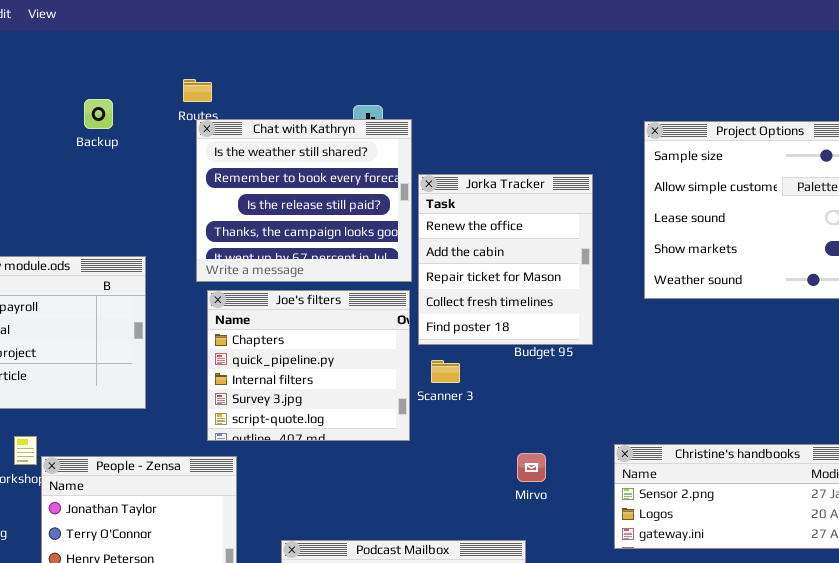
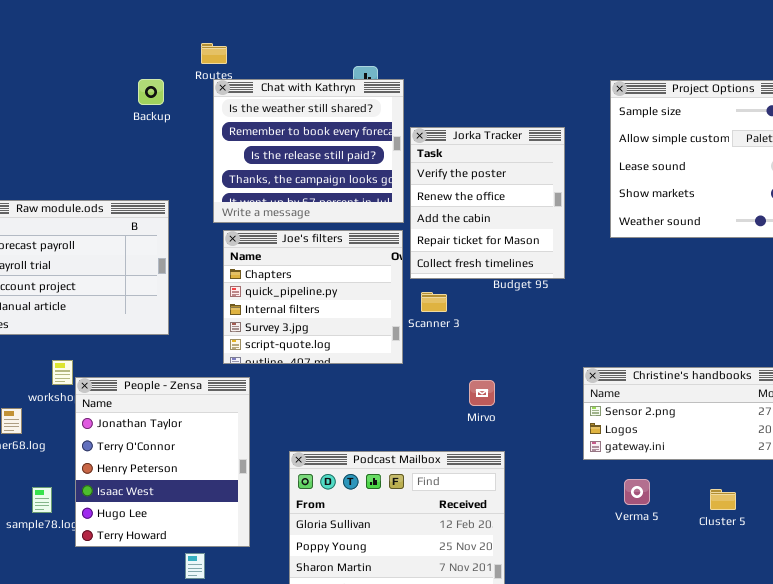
Backup: [84,99,113,129] -> [138,79,164,105], moved
Jorka Tracker: [418,174,593,345] -> [410,127,565,279], scrolled up 1 row
Mirvo: [517,453,546,482] -> [469,380,495,406], moved

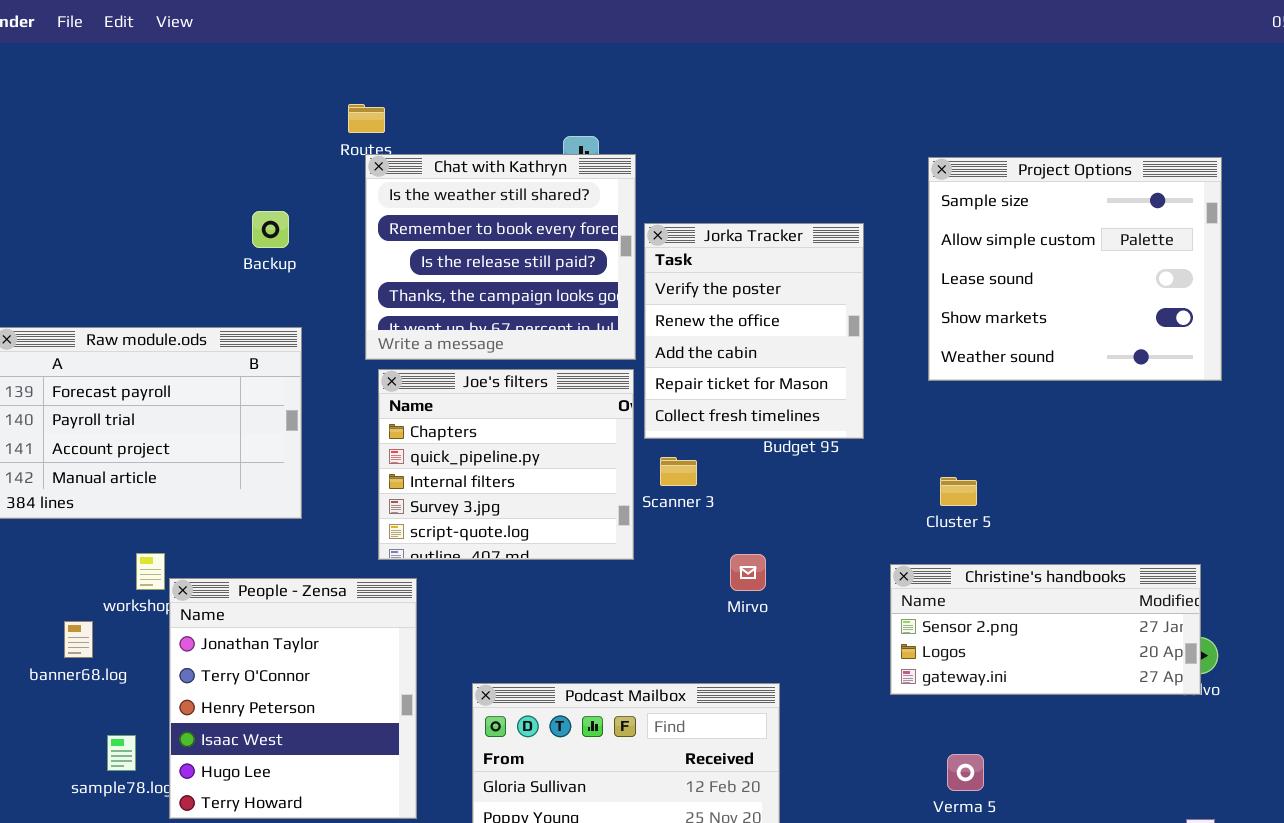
Backup: [138,79,164,105] -> [252,211,289,248], moved
Mirvo: [469,380,495,406] -> [730,554,766,591], moved
Verma 5: [624,479,650,505] -> [947,754,984,791], moved
Cluster 5: [710,489,736,510] -> [940,477,977,506], moved

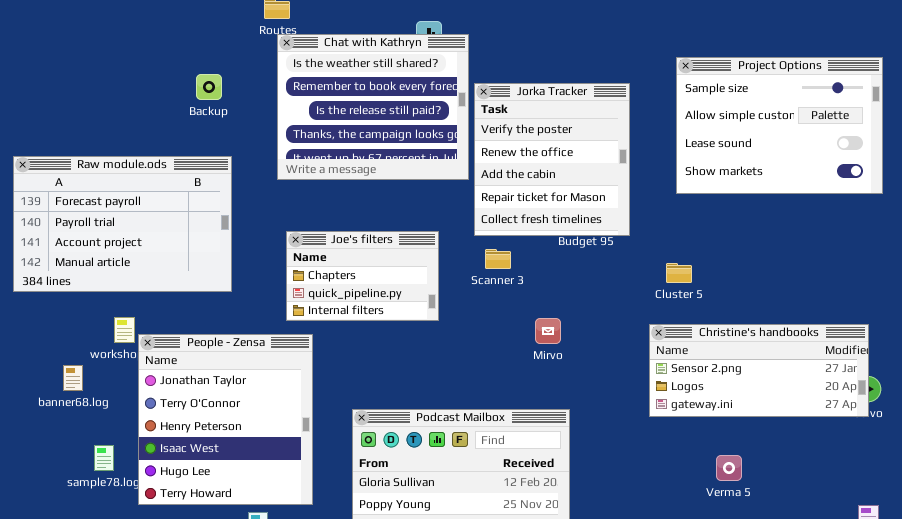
Project Options: [928,157,1222,381] -> [676,57,883,194], resized
Joe's filters: [378,369,634,560] -> [286,231,439,321], resized
Cluster 5: [940,477,977,506] -> [666,263,692,283], moved
Verma 5: [947,754,984,791] -> [716,455,742,481], moved

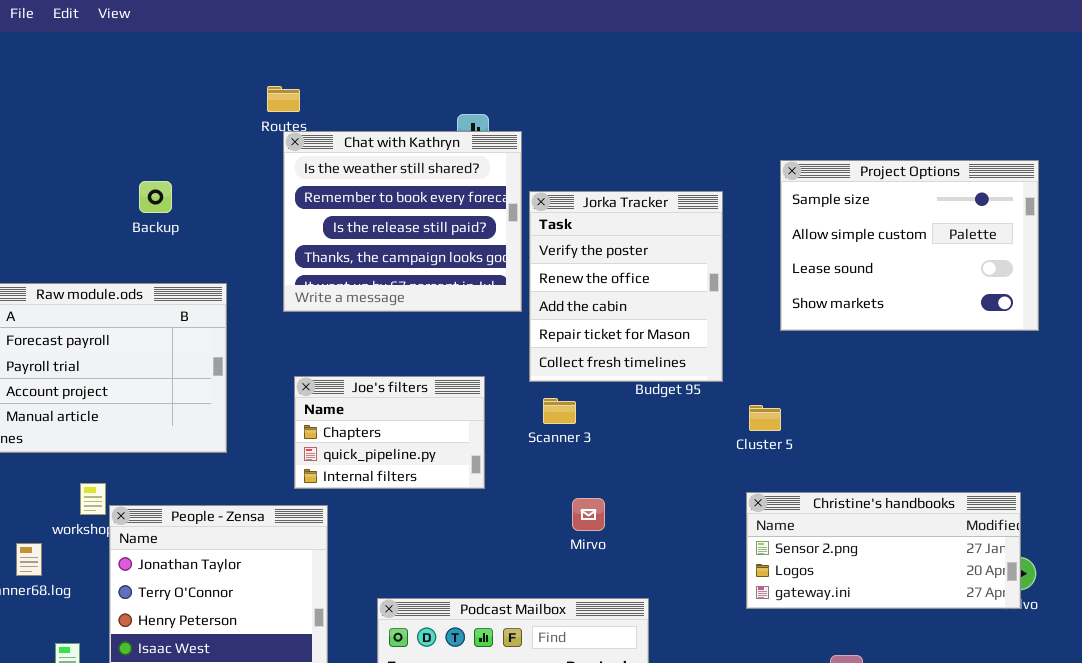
Backup: [196,74,222,100] -> [139,181,172,213], moved
Cluster 5: [666,263,692,283] -> [749,405,781,431], moved
Mirvo: [535,318,561,344] -> [572,498,605,531], moved

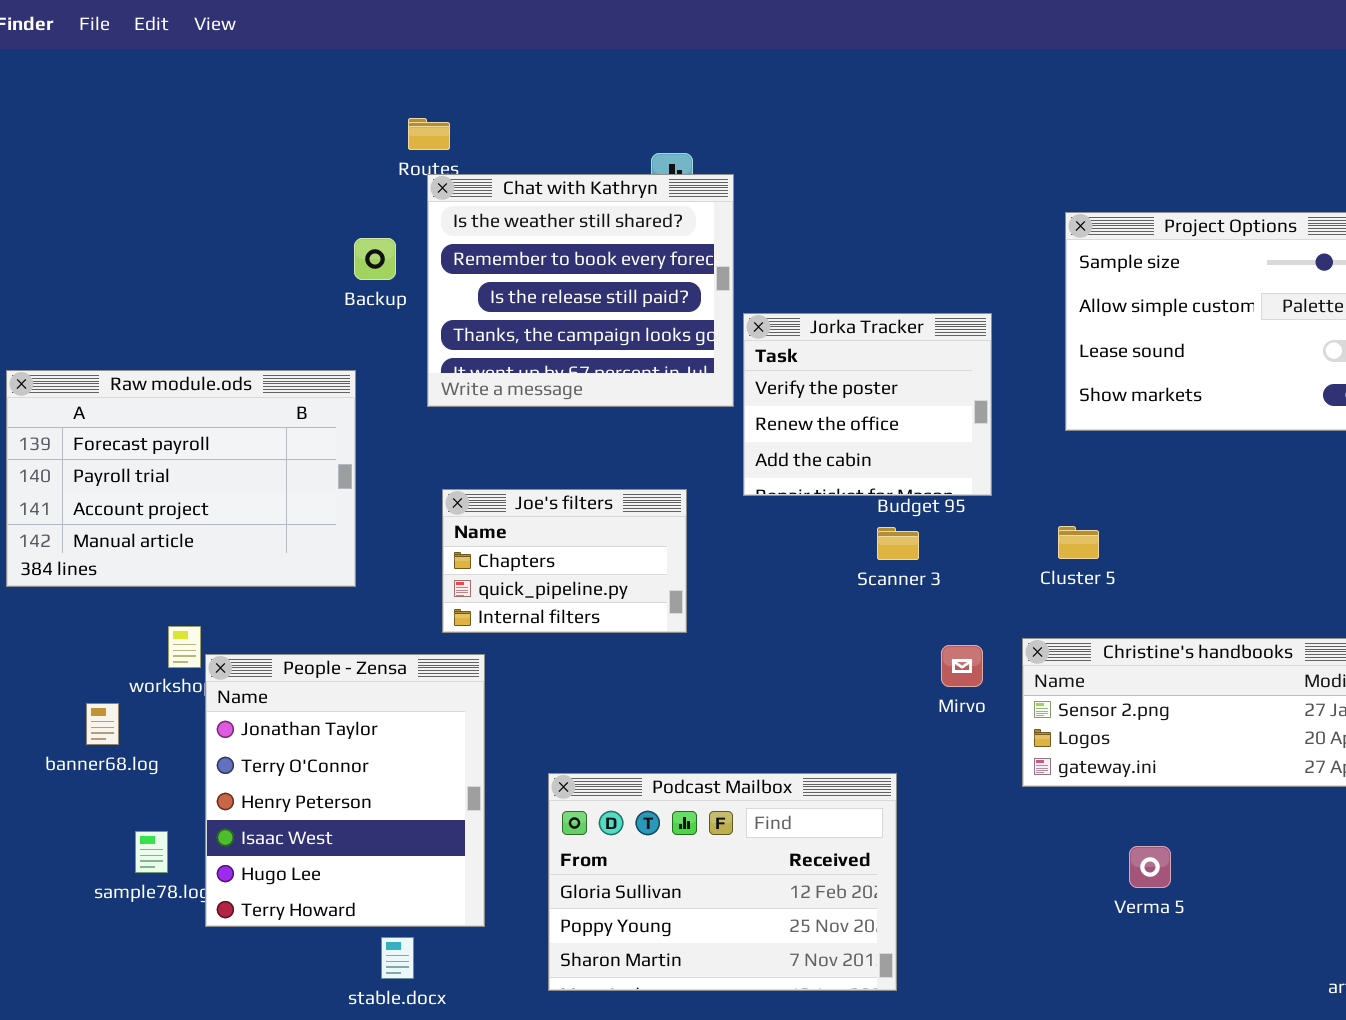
Backup: [139,181,172,213] -> [354,238,396,280], moved
Jorka Tracker: [529,191,723,382] -> [743,313,992,496], resized
Scanner 3: [543,398,576,424] -> [877,527,919,560], moved
Cluster 5: [749,405,781,431] -> [1058,526,1099,559], moved
Mirvo: [572,498,605,531] -> [941,645,983,687], moved

